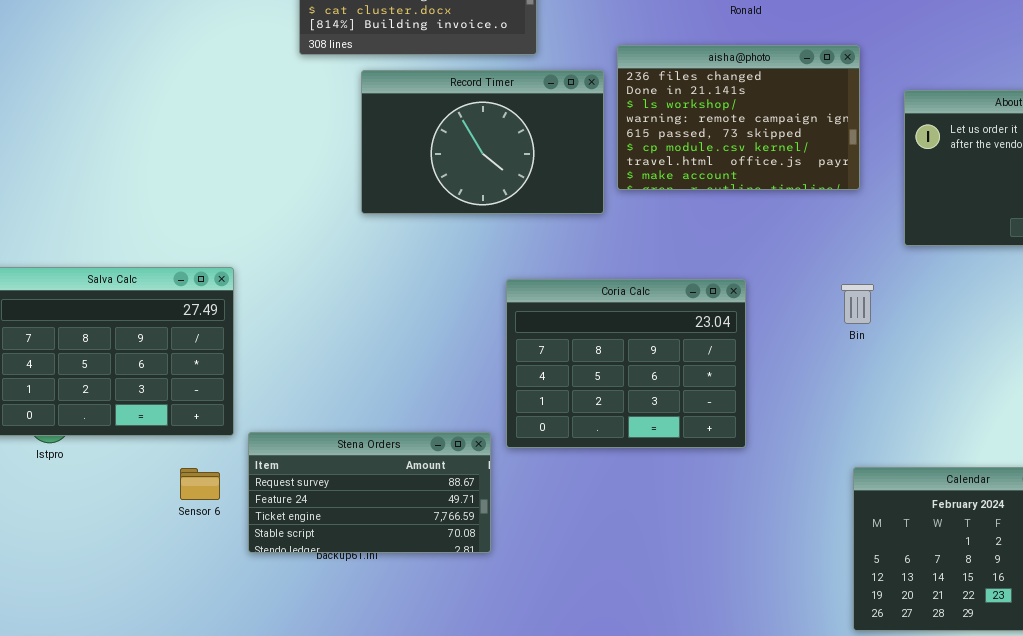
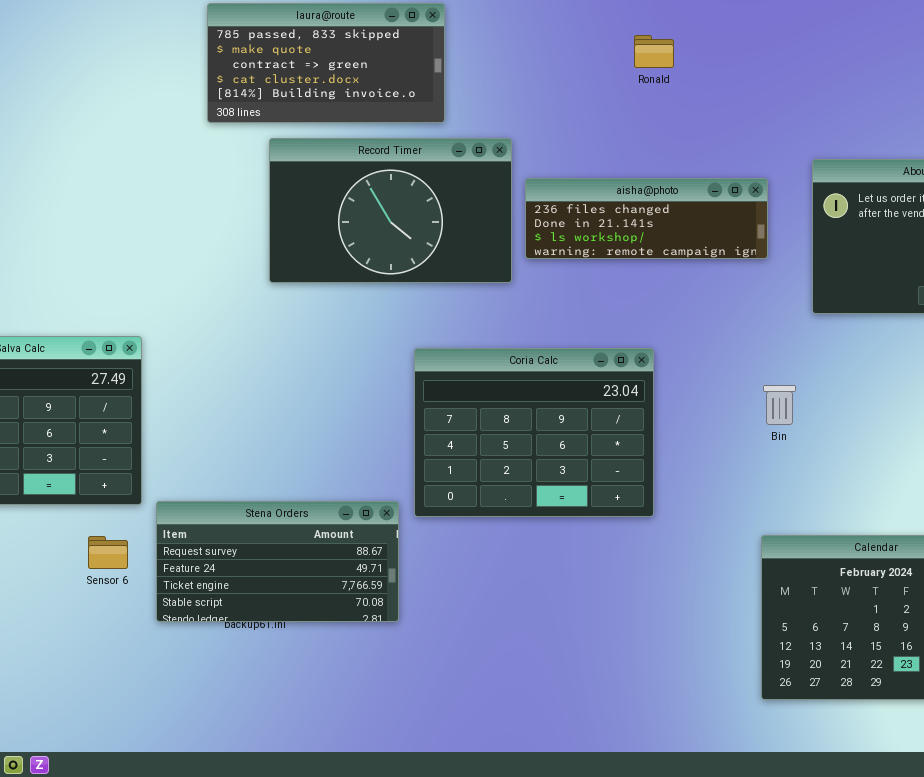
aisha@photo: [617,45,860,190] -> [525,178,768,259], resized
Bin: [841,284,874,324] -> [763,385,796,425], moved

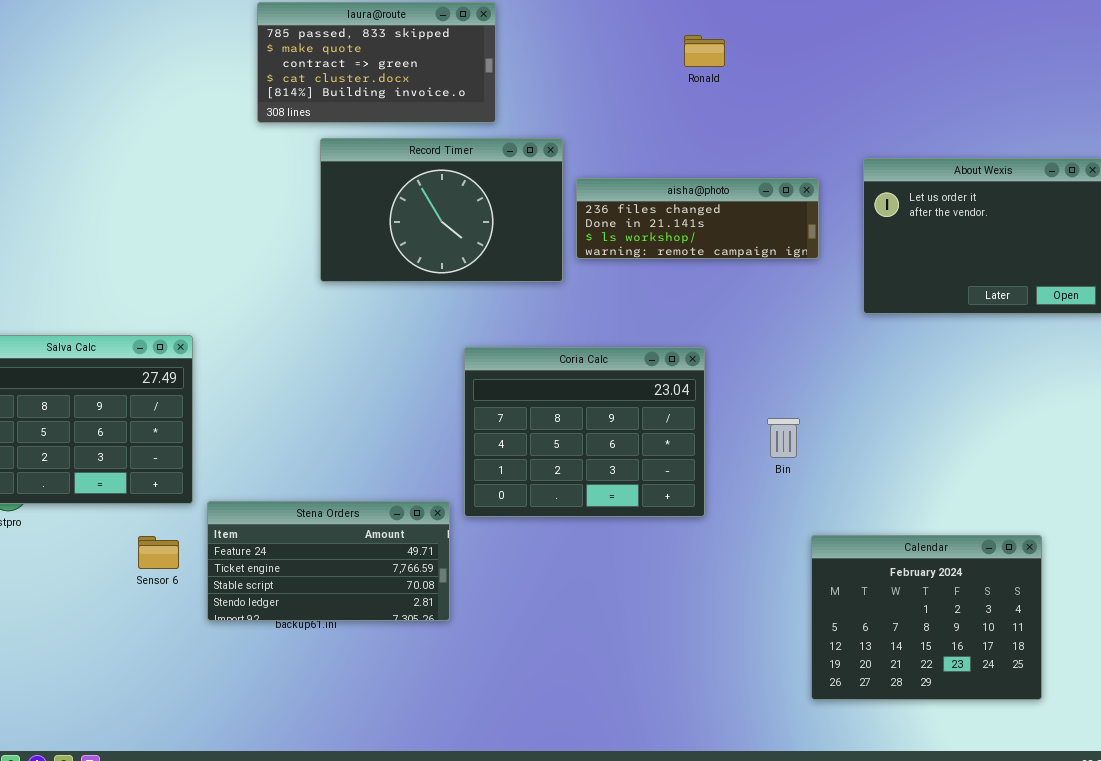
Bin: [763,385,796,425] -> [767,418,800,458], moved
Stena Orders: [156,501,399,622] -> [207,501,450,621], scrolled down 1 row

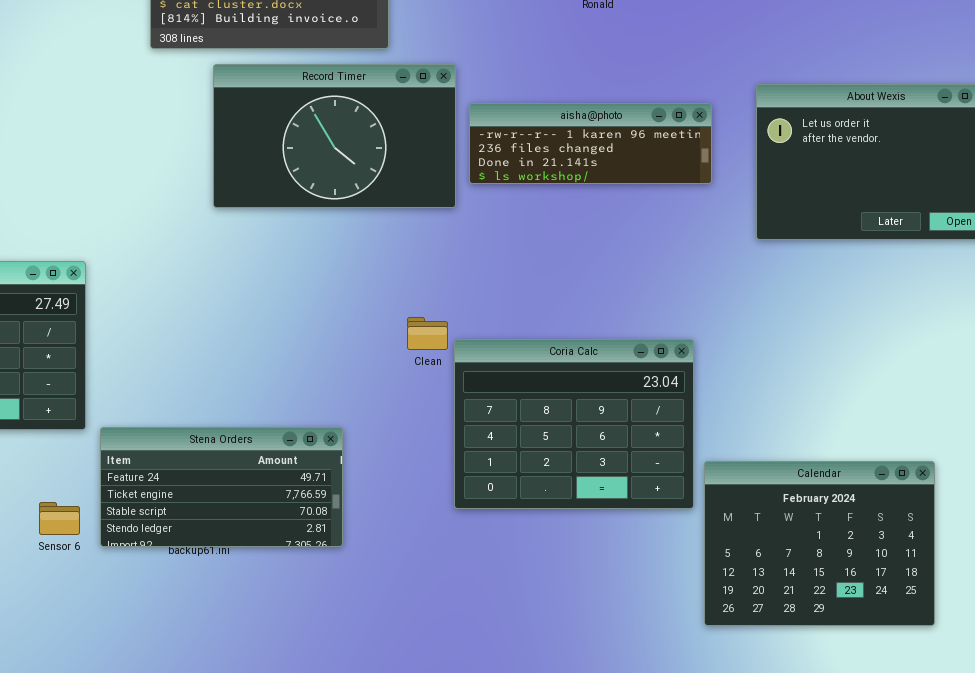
aisha@photo: [576,178,819,259] -> [469,103,712,184], scrolled up 1 row
Coria Calc: [464,347,705,517] -> [454,339,694,509], moved
Sensor 6: [138,536,179,569] -> [39,502,80,535], moved

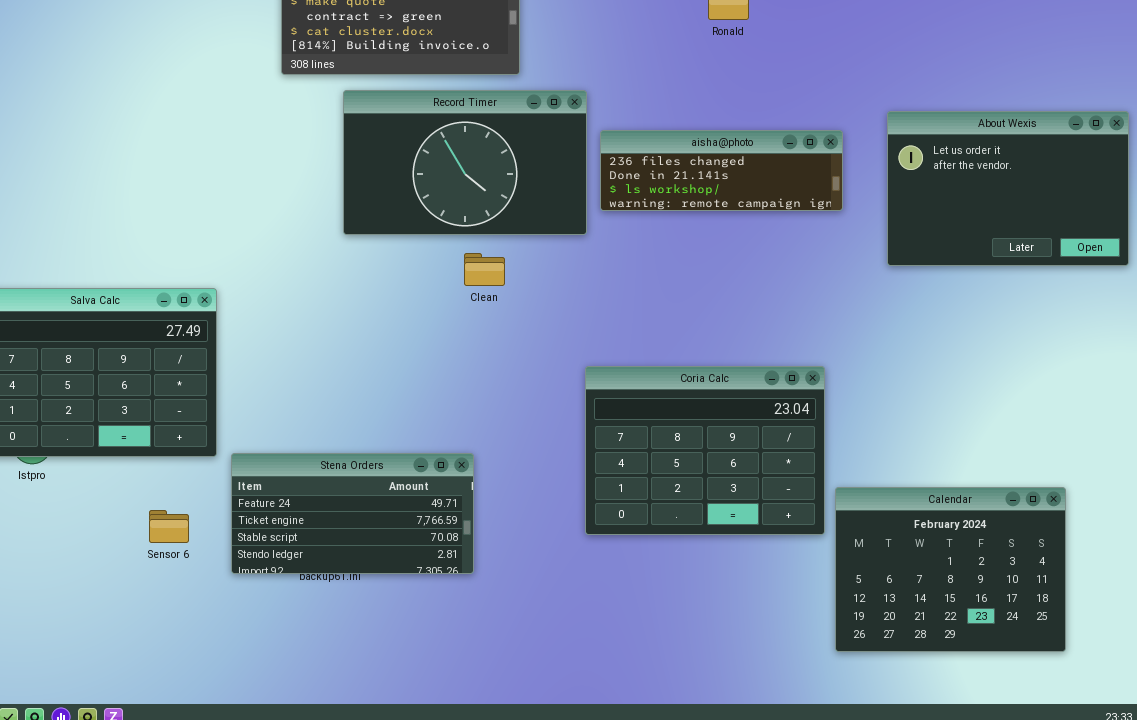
aisha@photo: [469,103,712,184] -> [600,130,843,211], scrolled down 1 row
Clean: [407,317,448,350] -> [464,253,505,286], moved
Sensor 6: [39,502,80,535] -> [149,510,189,543], moved

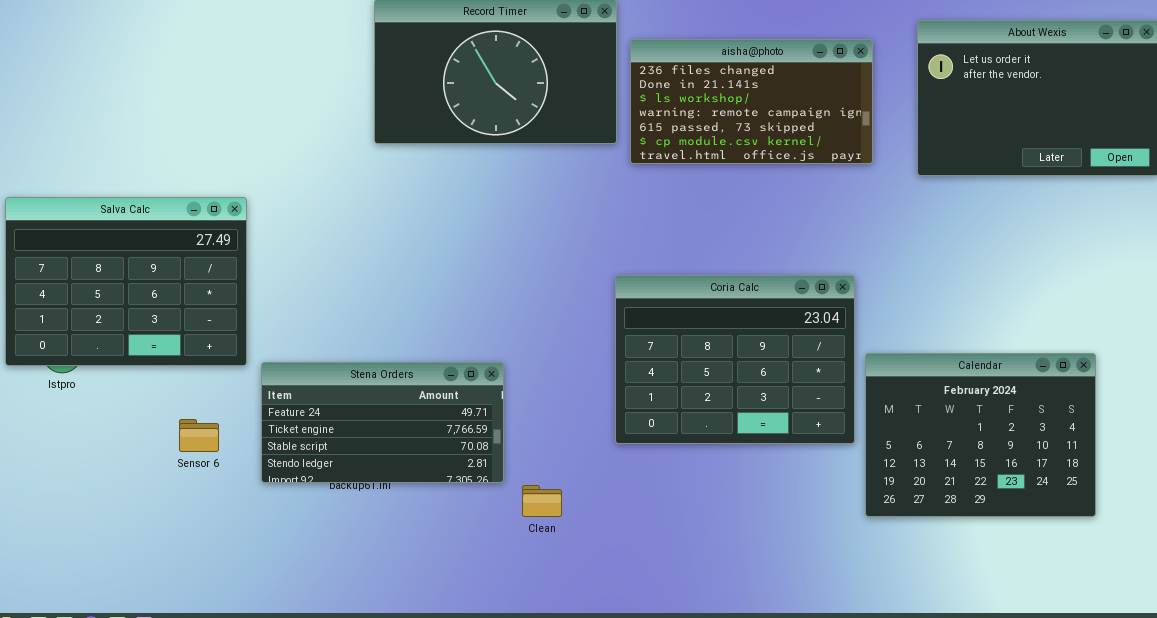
aisha@photo: [600,130,843,211] -> [630,39,873,164], resized
Clean: [464,253,505,286] -> [522,485,562,517], moved
Calendar: [835,487,1066,652] -> [865,353,1096,517], moved

